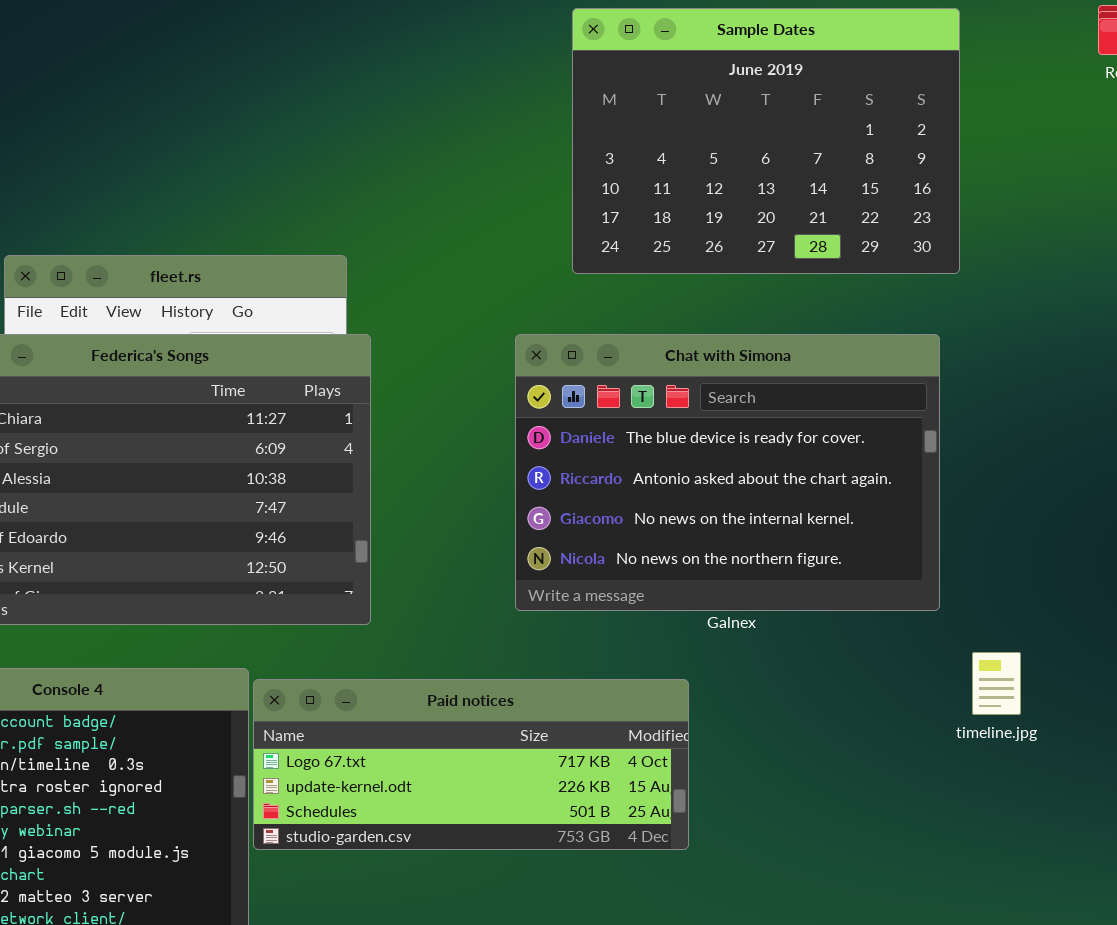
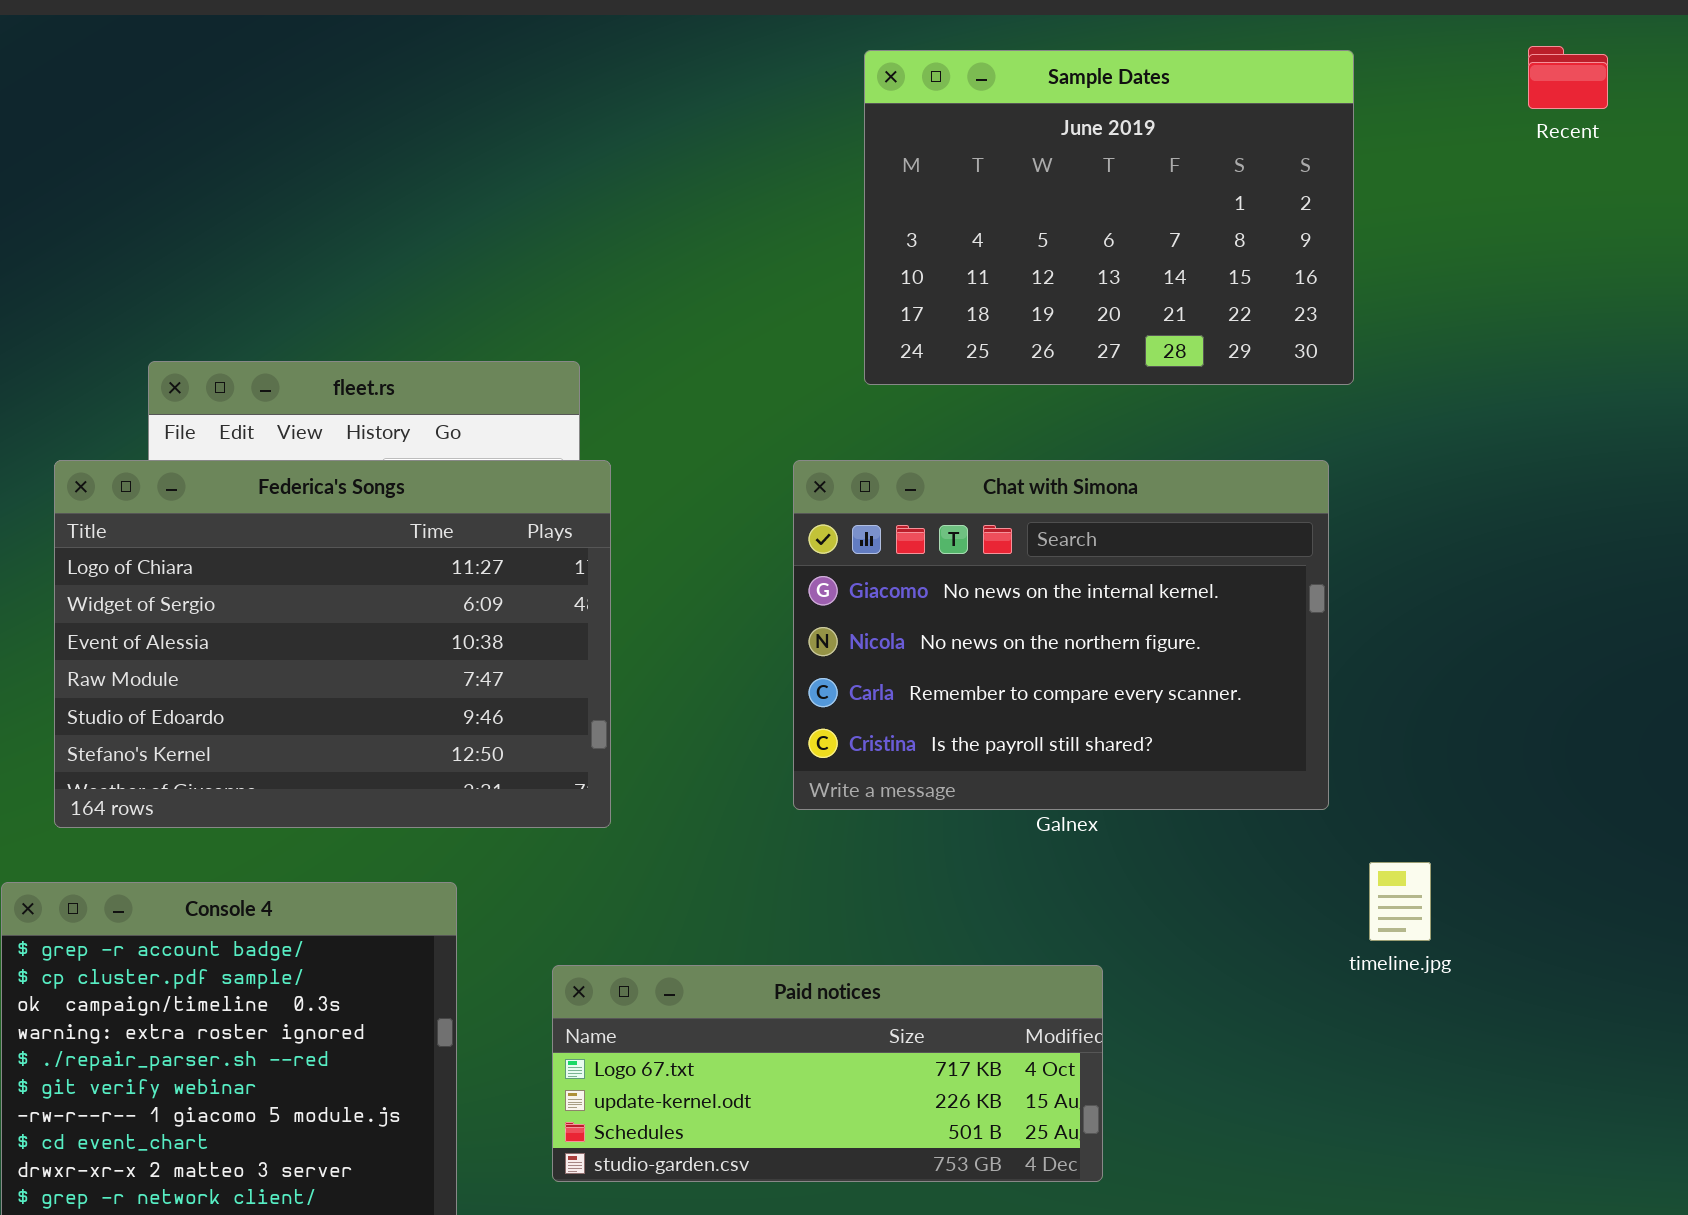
Chat with Simona: [515,334,940,611] -> [793,460,1329,810], scrolled down 2 rows
Paid notices: [253,679,689,850] -> [552,965,1103,1182], moved

